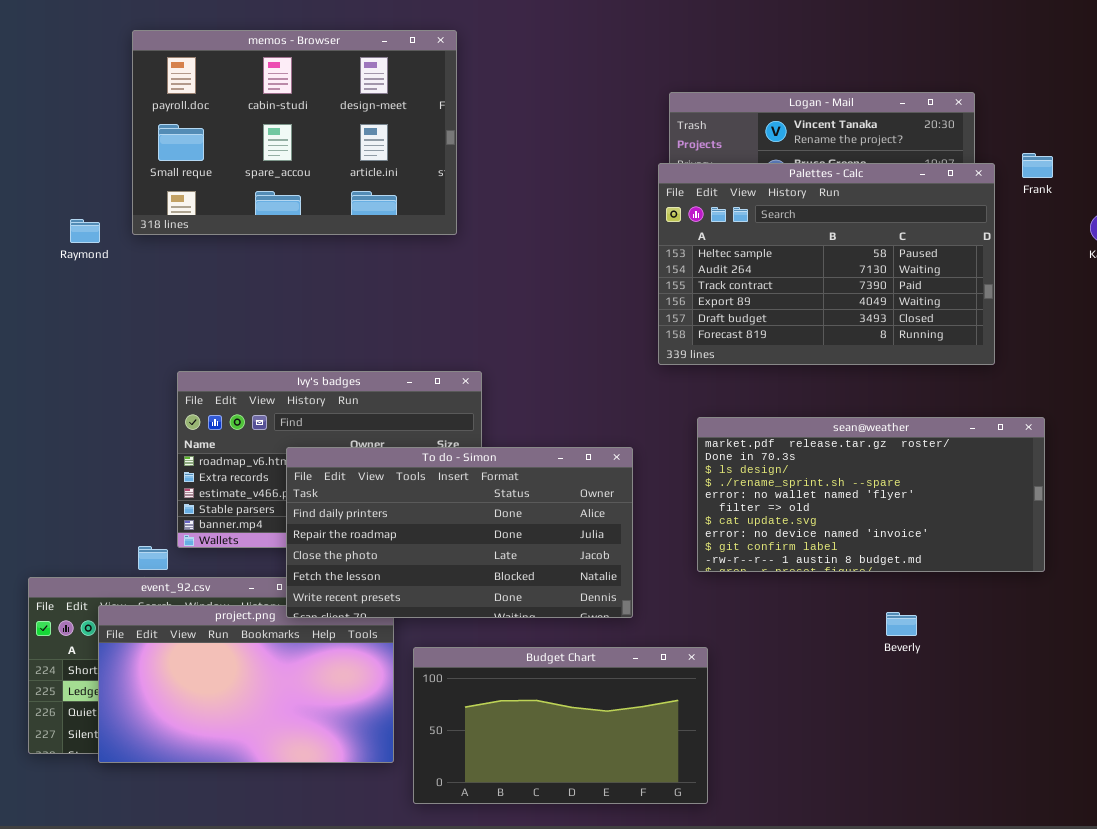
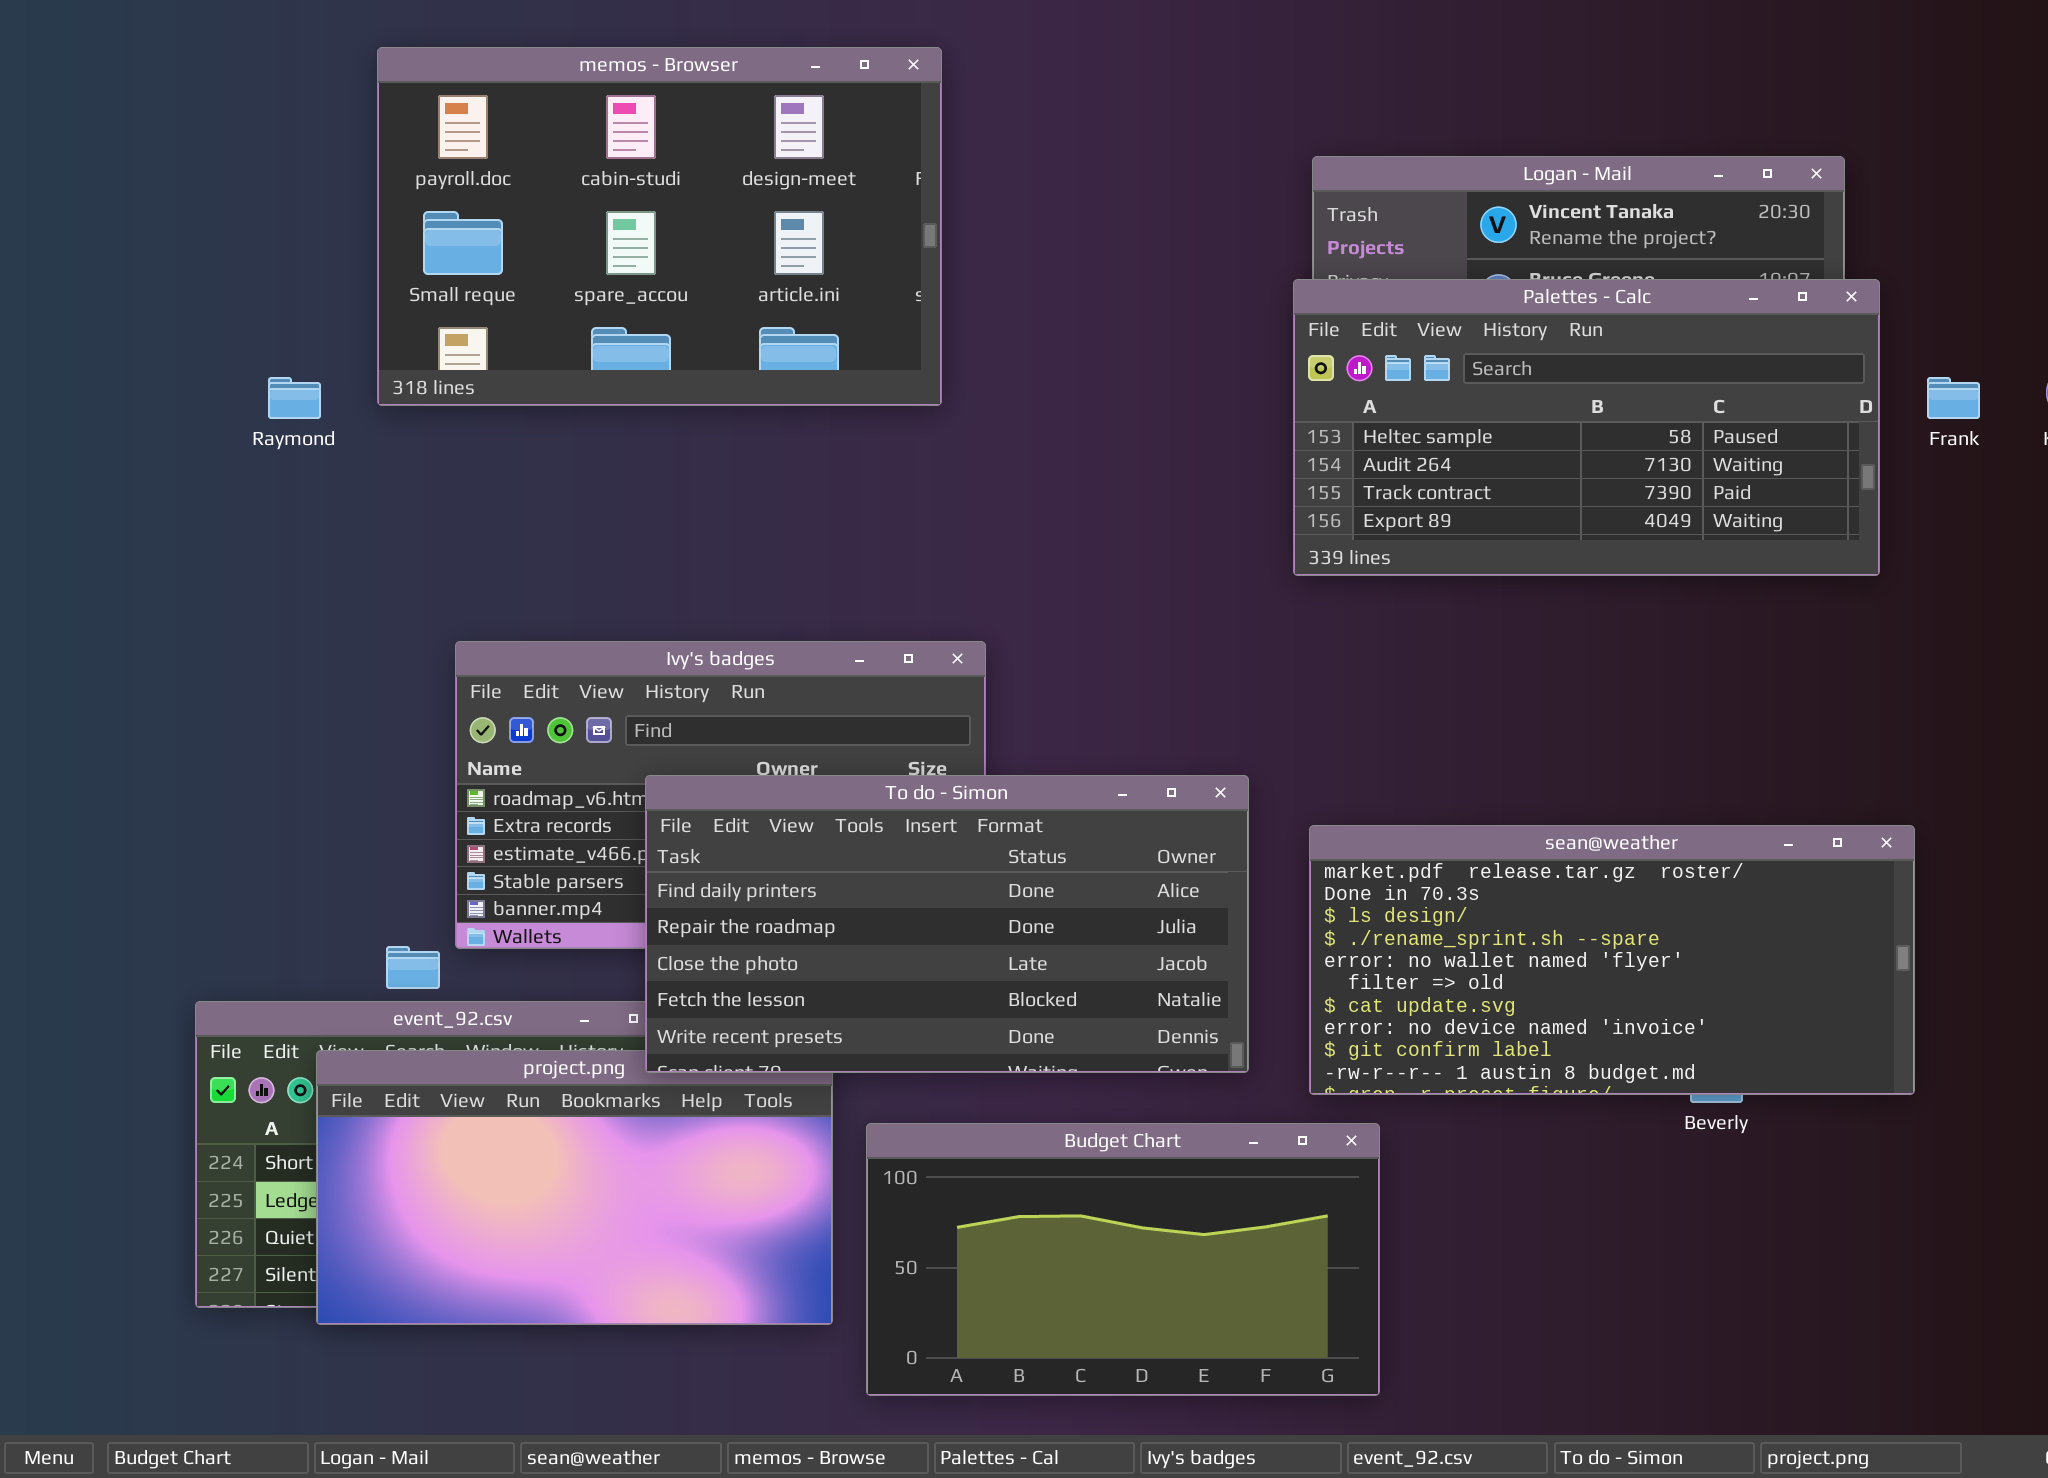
Frank: [1022,153,1053,178] -> [1927,377,1980,419], moved
Palettes - Calc: [658,163,995,365] -> [1293,279,1880,576], resized
sean@weather: [697,417,1045,572] -> [1309,825,1915,1095], moved

